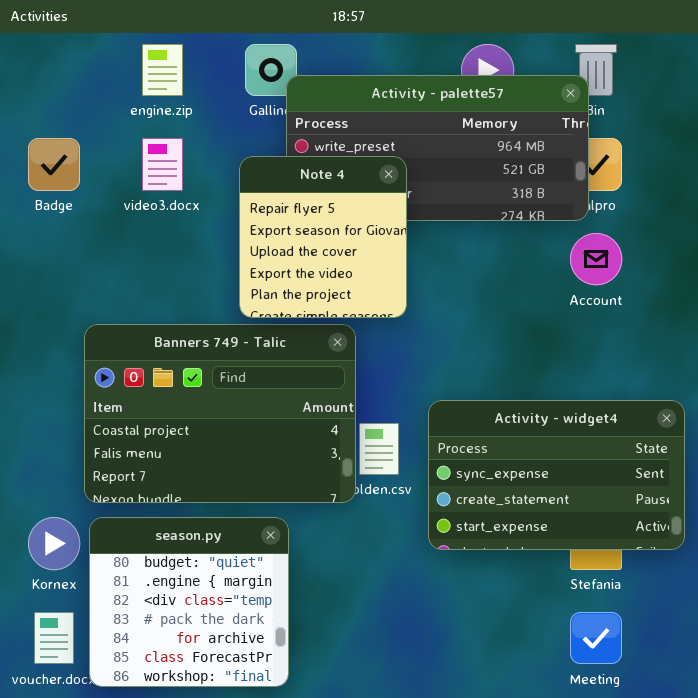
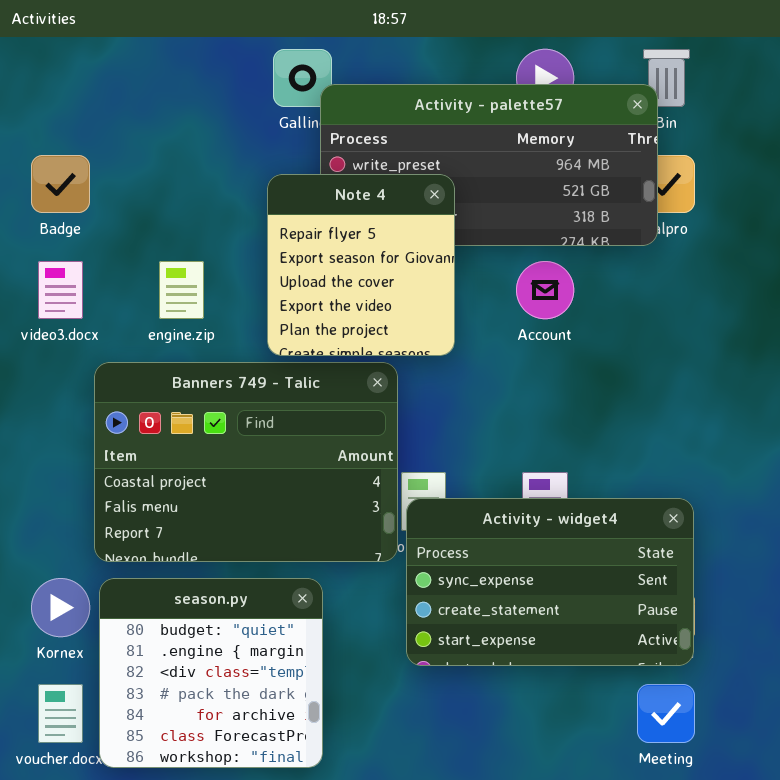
engine.zip: [142,44,183,96] -> [159,261,204,319], moved
video3.docx: [142,138,183,191] -> [38,261,83,319], moved
Account: [570,233,622,285] -> [516,261,574,319], moved
Activity - widget4: [428,400,685,550] -> [406,498,694,666], moved

